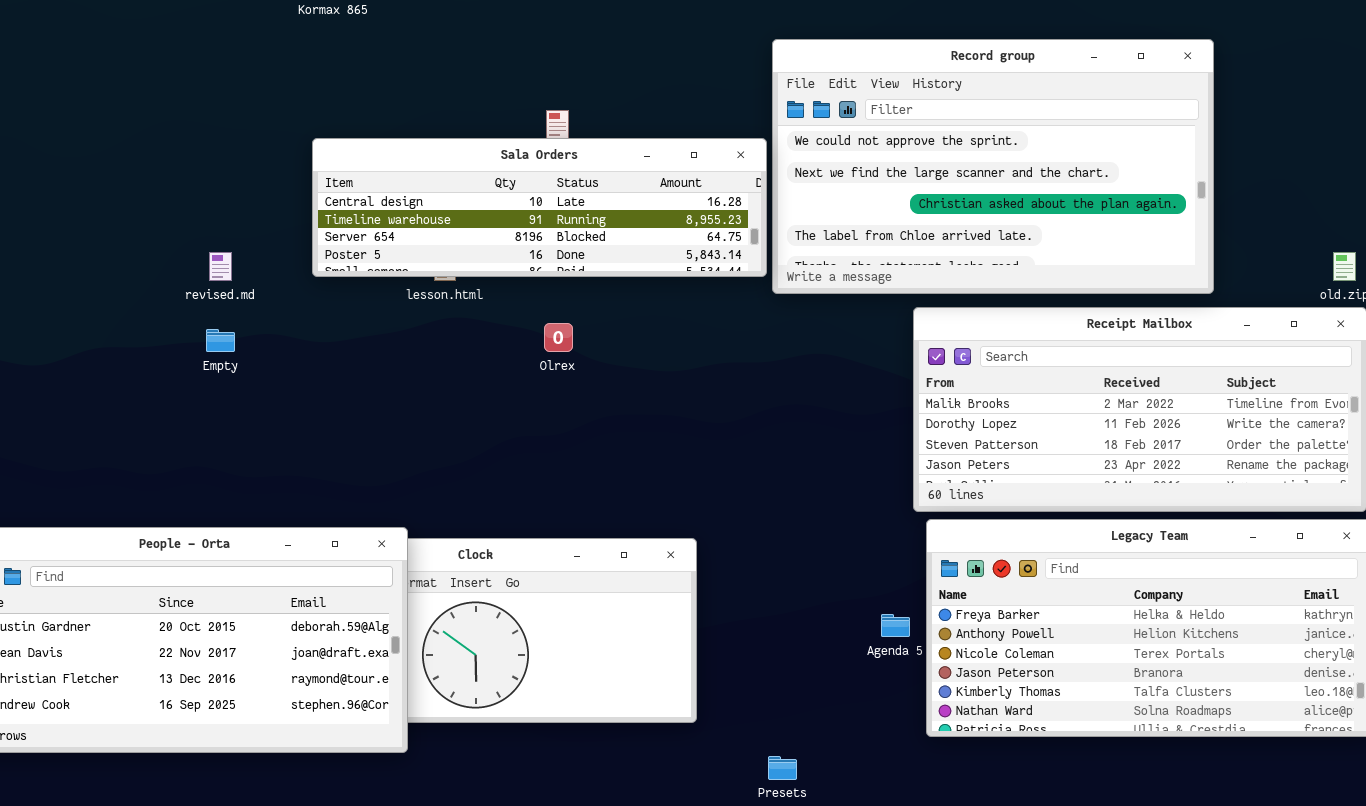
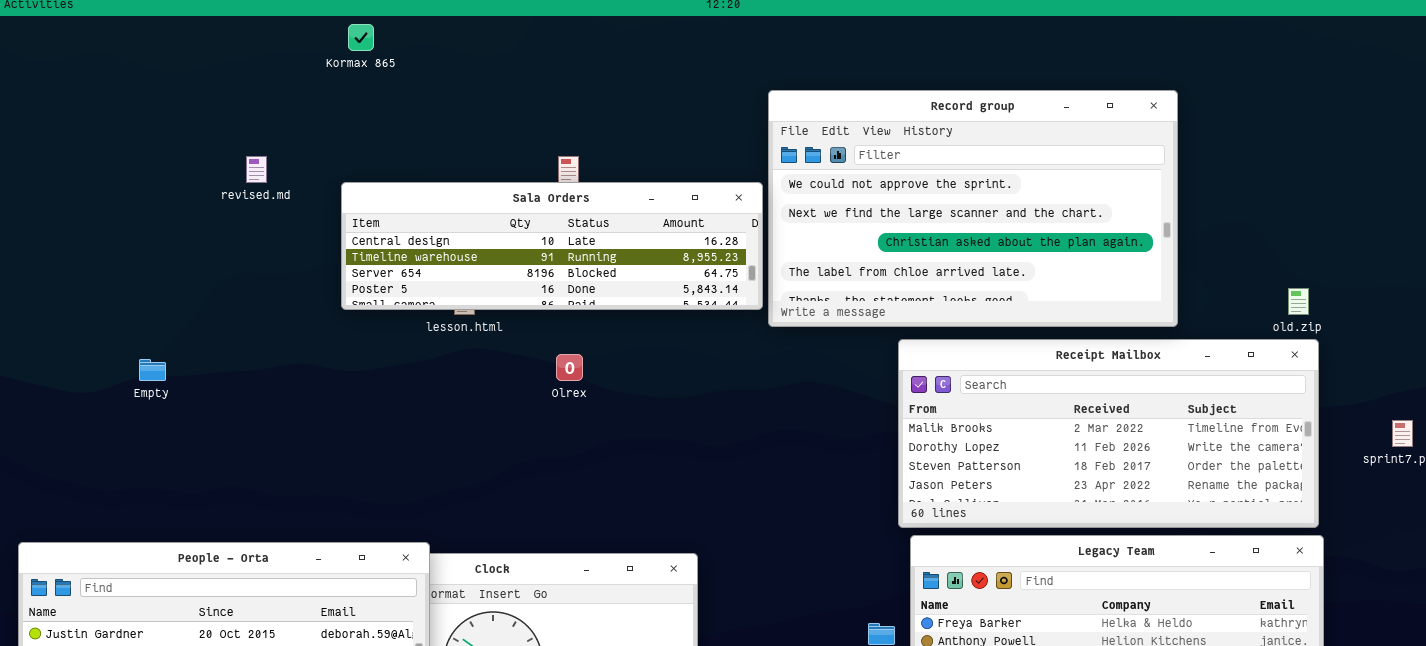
revised.md: [209,252,232,281] -> [246,156,267,183], moved
Empty: [206,329,235,352] -> [139,359,166,381], moved

